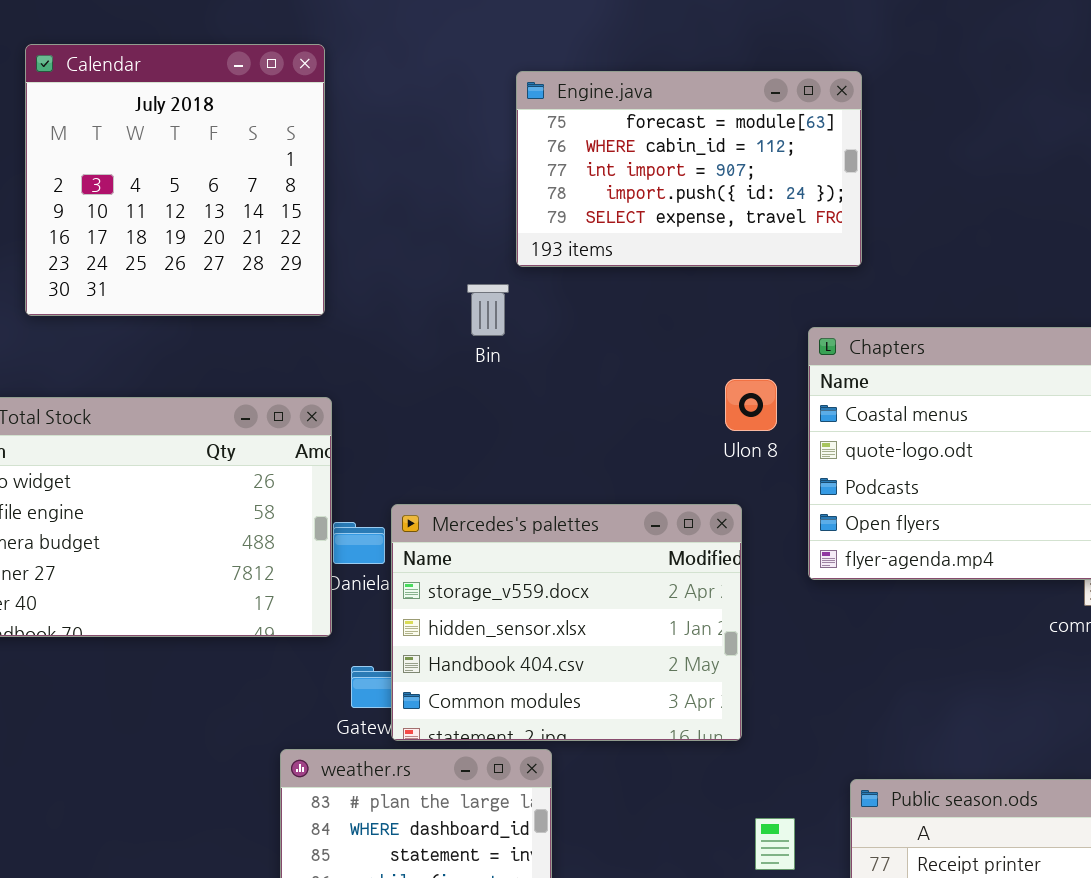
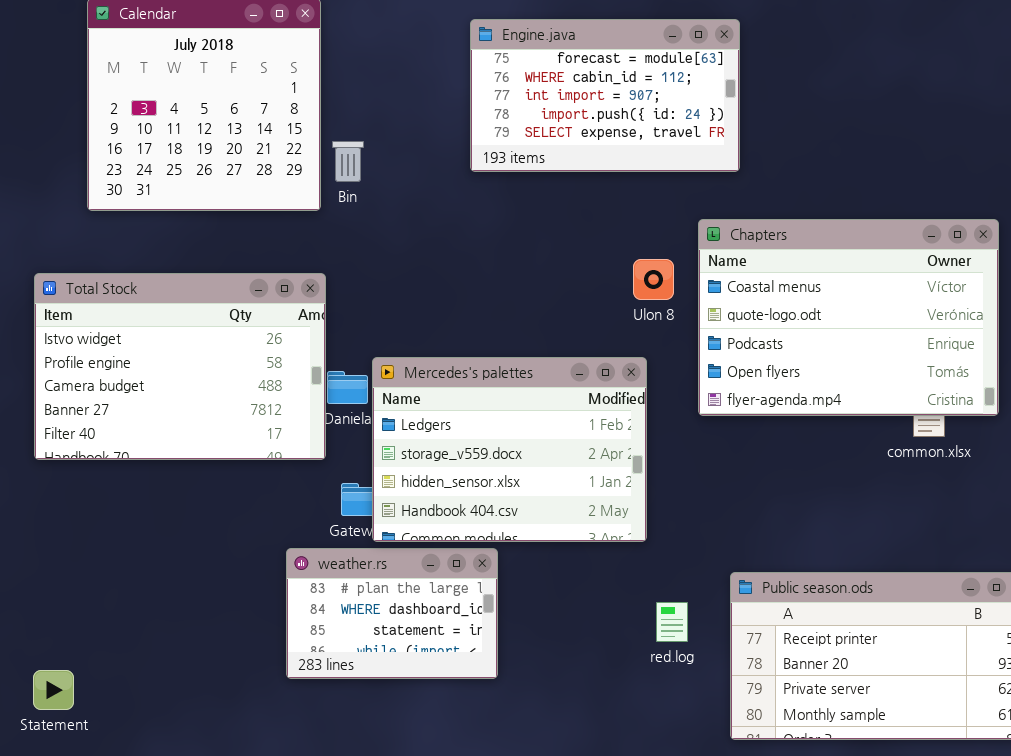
Bin: [467,284,509,336] -> [332,141,364,182], moved
Mercedes's palettes: [391,504,742,741] -> [372,357,647,542], scrolled up 1 row

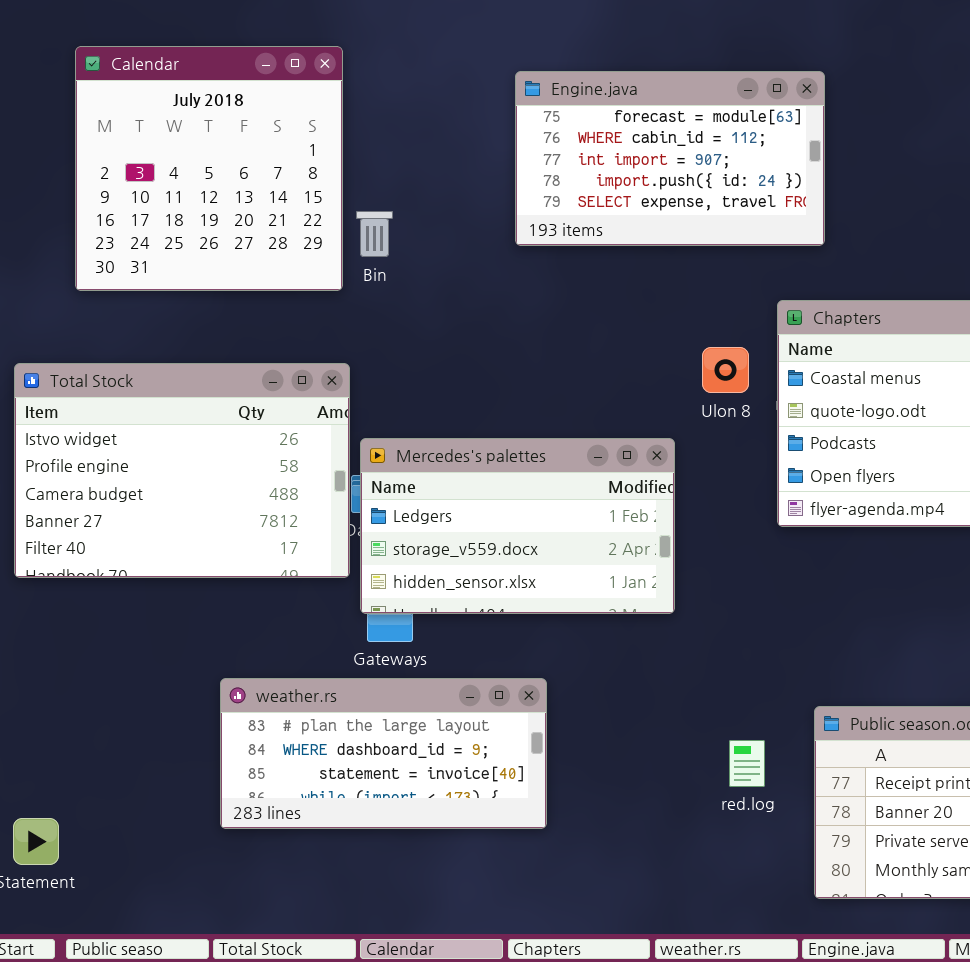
Mercedes's palettes: [372,357,647,542] -> [360,438,675,614], moved, resized
weather.rs: [286,548,498,679] -> [220,678,547,829], resized

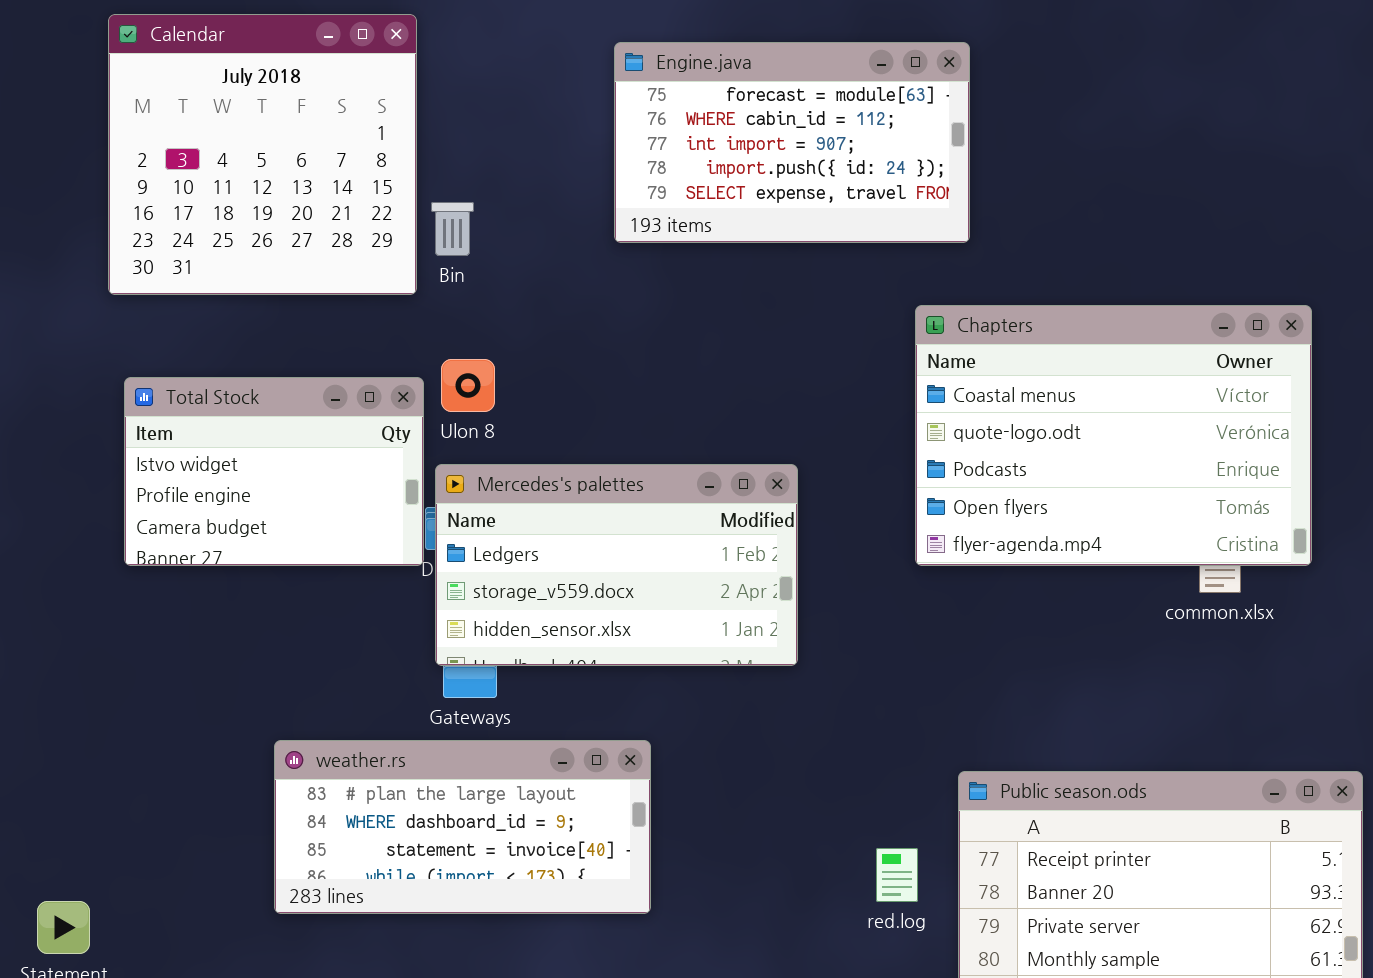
Ulon 8: [702,347,749,393] -> [441,359,495,412], moved
Total Stock: [14,363,350,578] -> [124,377,424,566], resized
red.log: [729,740,765,787] -> [876,848,918,902], moved

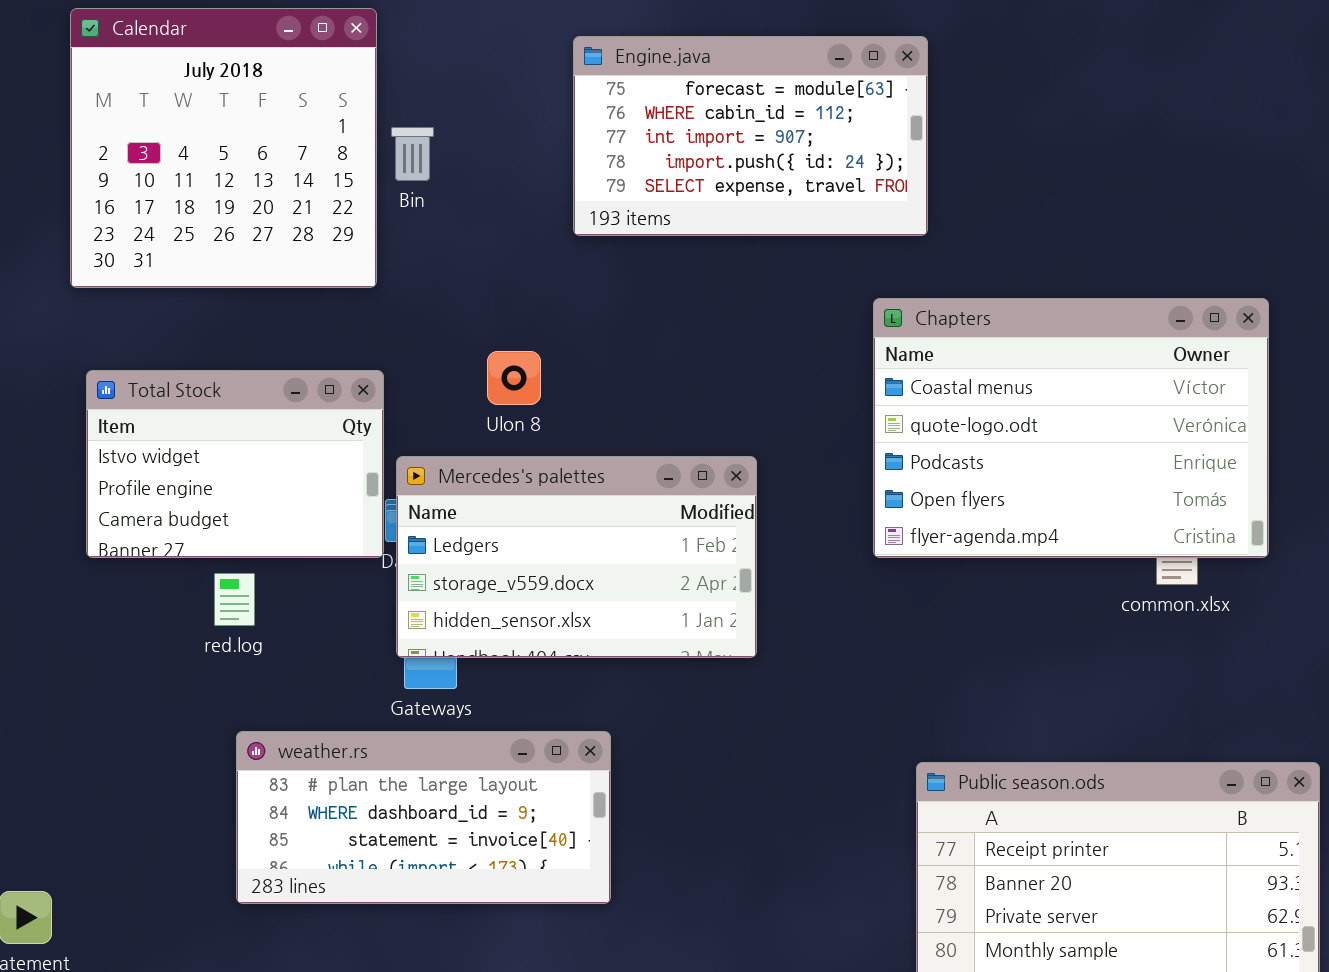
Bin: [431,202,474,256] -> [391,127,434,181], moved
Ulon 8: [441,359,495,412] -> [487,351,541,405], moved
red.log: [876,848,918,902] -> [214,573,255,626], moved

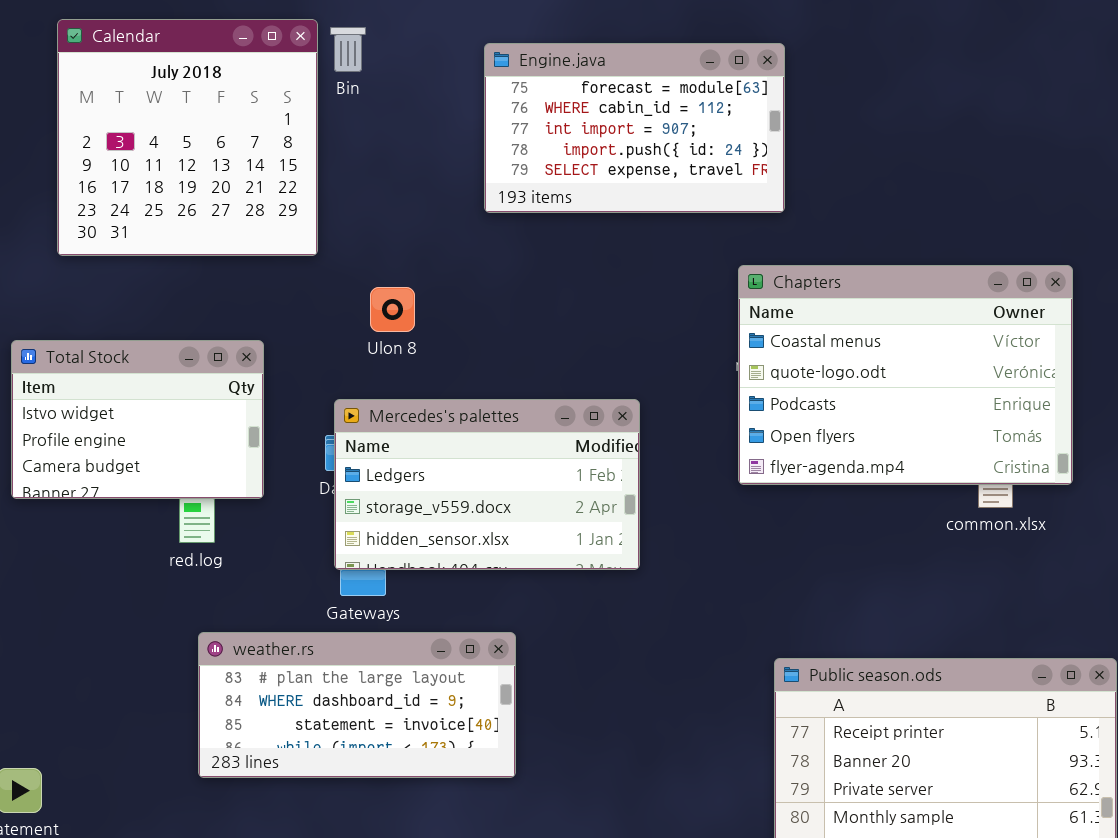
Bin: [391,127,434,181] -> [330,27,366,72], moved
Ulon 8: [487,351,541,405] -> [370,287,415,332], moved
Total Stock: [86,370,384,558] -> [11,340,264,499], moved

